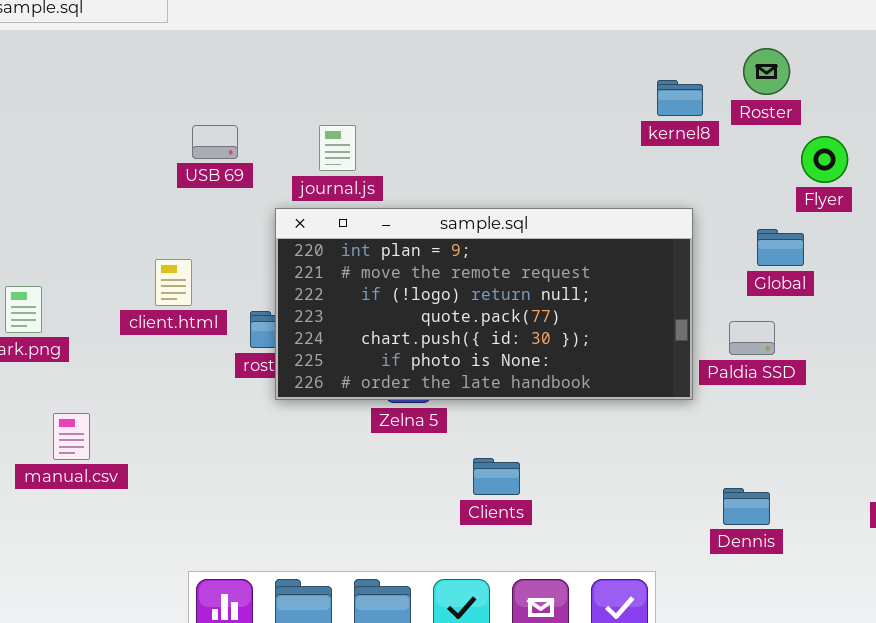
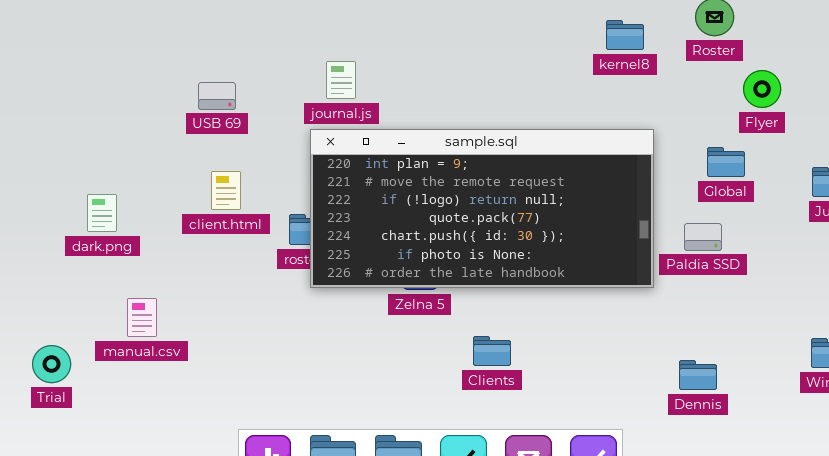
kernel8: [657,80,703,116] -> [606,20,644,50], moved
USB 69: [192,125,238,159] -> [198,82,236,110], moved
journal.js: [319,125,356,171] -> [326,61,356,99], moved

